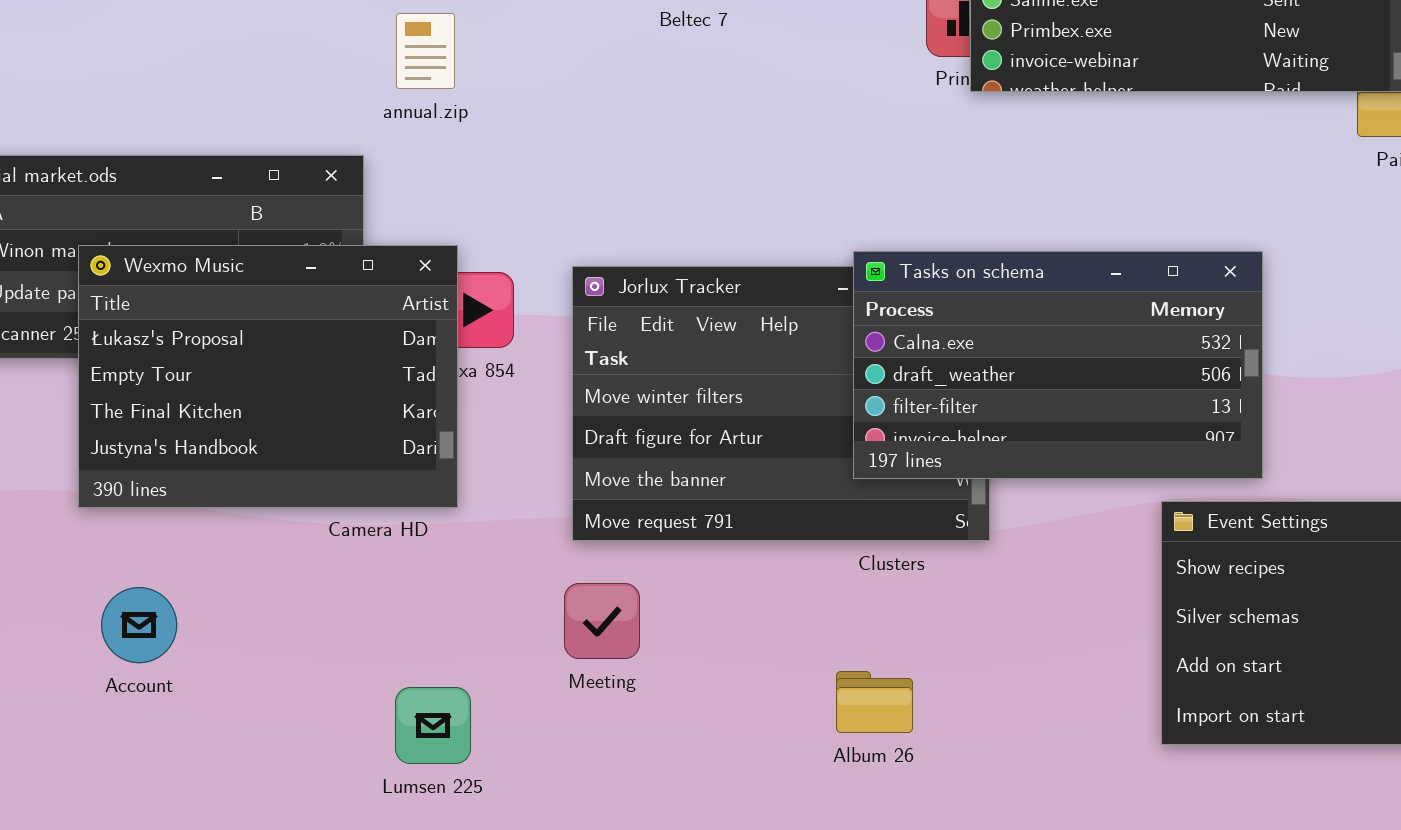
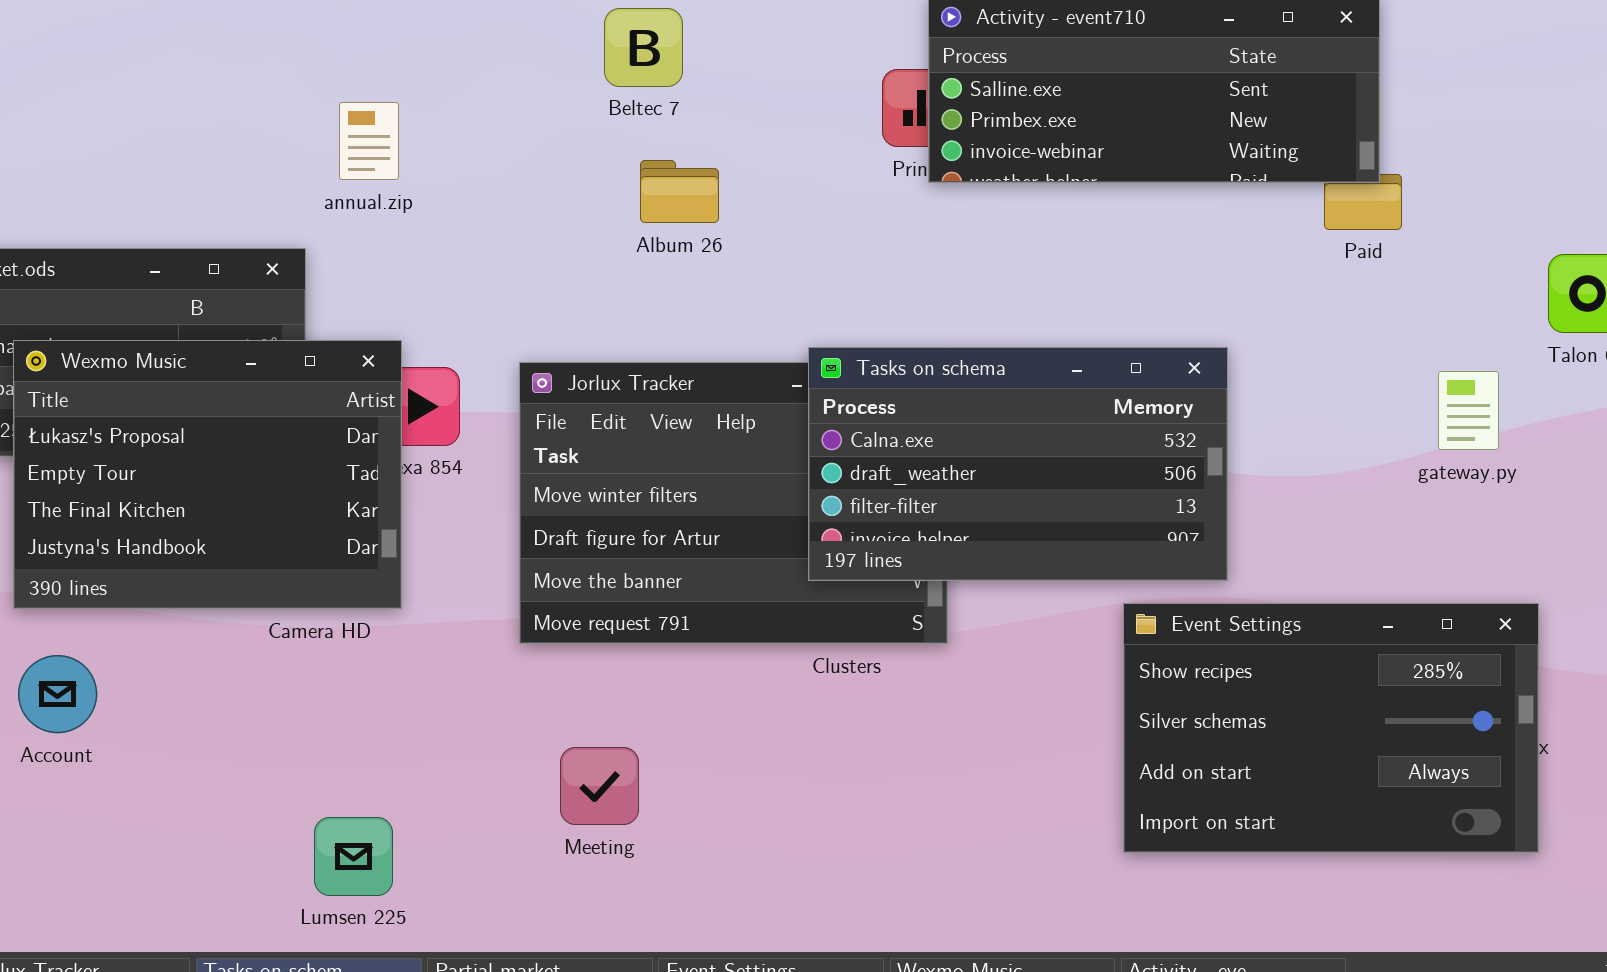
Meeting: [564,583,640,659] -> [560,747,639,825], moved
Account: [101,587,177,663] -> [18,655,97,733], moved
Album 26: [836,671,913,733] -> [640,160,719,223], moved
Lumsen 225: [395,687,471,764] -> [314,817,393,896], moved

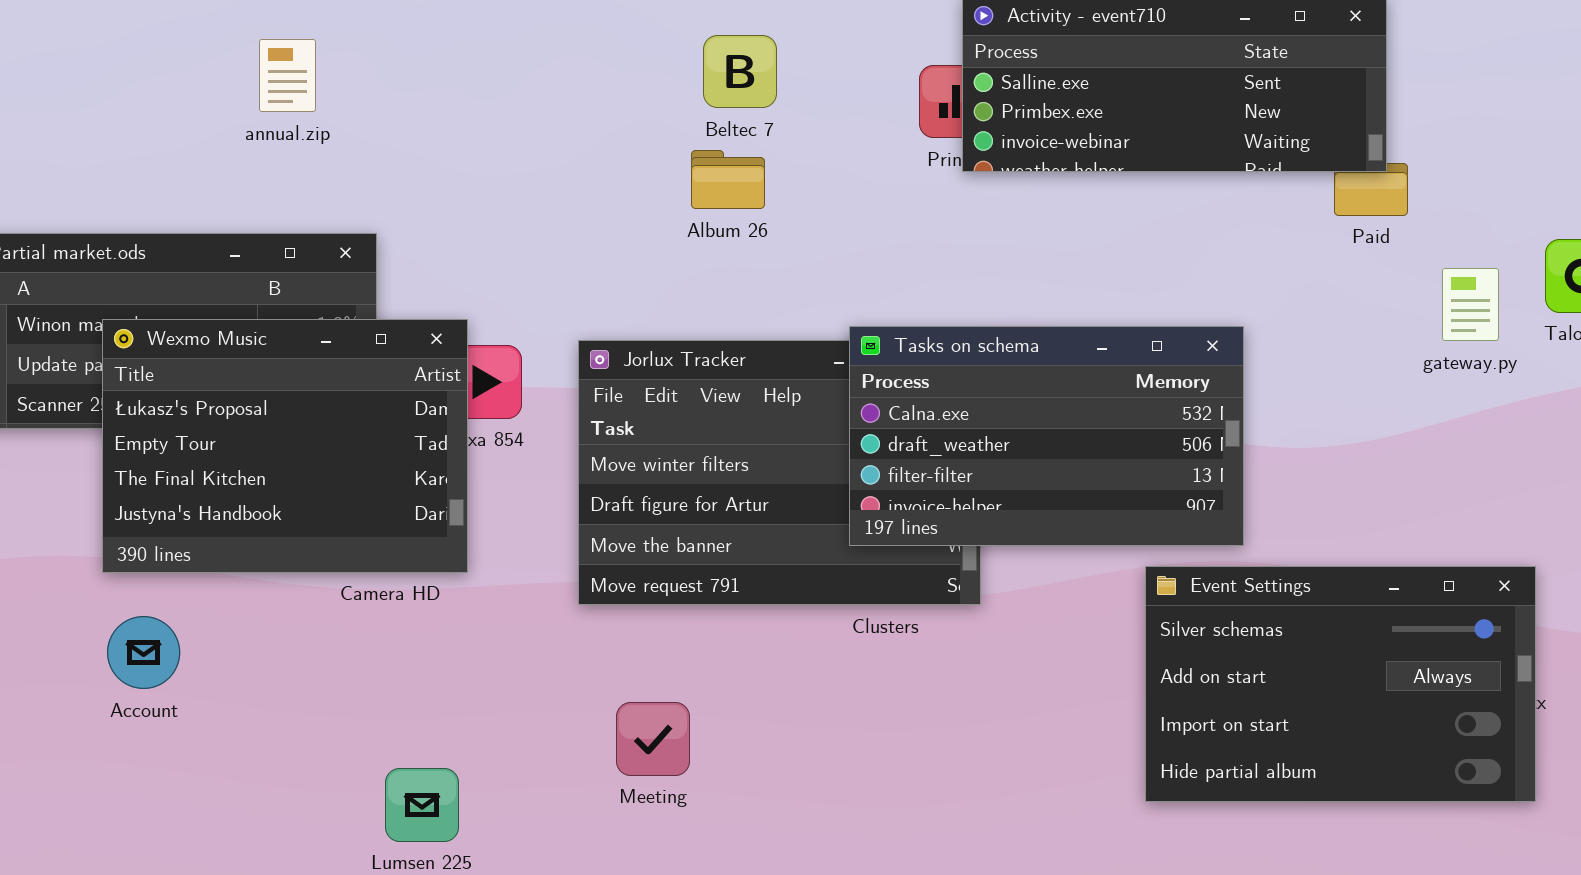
Beltec 7: [604,8,683,87] -> [703,35,777,108], moved
annual.zip: [339,102,399,180] -> [259,39,316,112], moved
gateway.py: [1438,371,1499,450] -> [1442,268,1499,341], moved
Event Settings: [1123,603,1539,853] -> [1145,566,1536,802], scrolled down 1 row

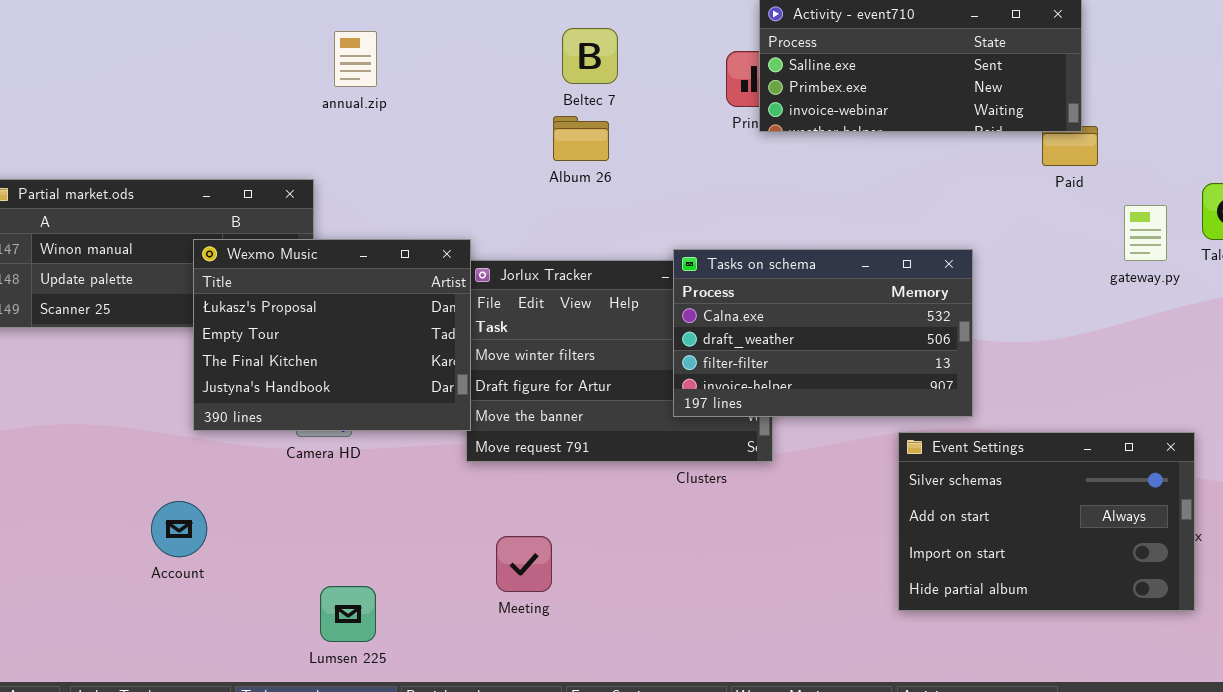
annual.zip: [259,39,316,112] -> [334,31,377,87], moved
Wexmo Music: [102,319,468,573] -> [193,239,471,431], moved
Account: [107,616,180,689] -> [151,501,207,557], moved

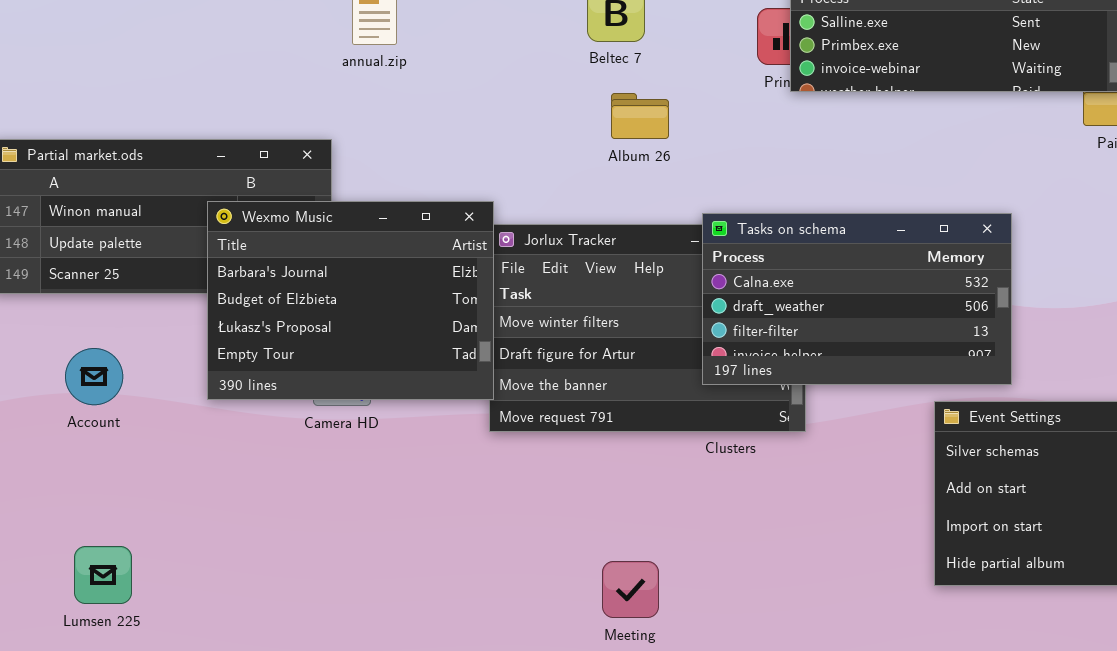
Album 26: [553,116,609,161] -> [611,93,669,139], moved
Wexmo Music: [193,239,471,431] -> [207,201,494,400], scrolled up 2 rows
Account: [151,501,207,557] -> [65,348,123,405], moved
Meeting: [496,536,552,592] -> [602,561,659,618], moved
Lumsen 225: [320,586,376,642] -> [74,546,132,604], moved

